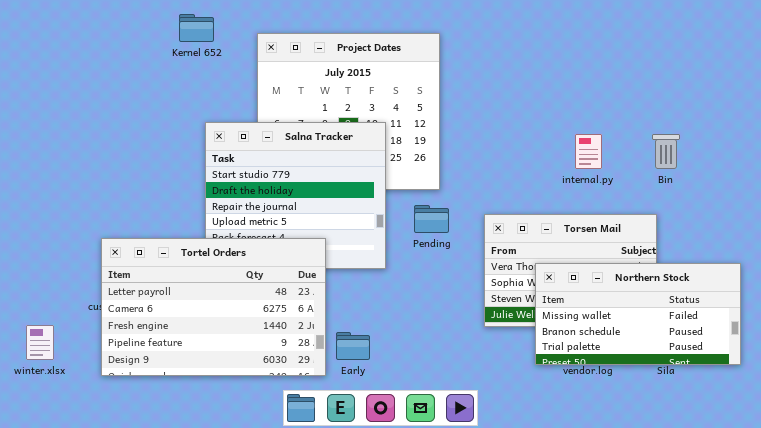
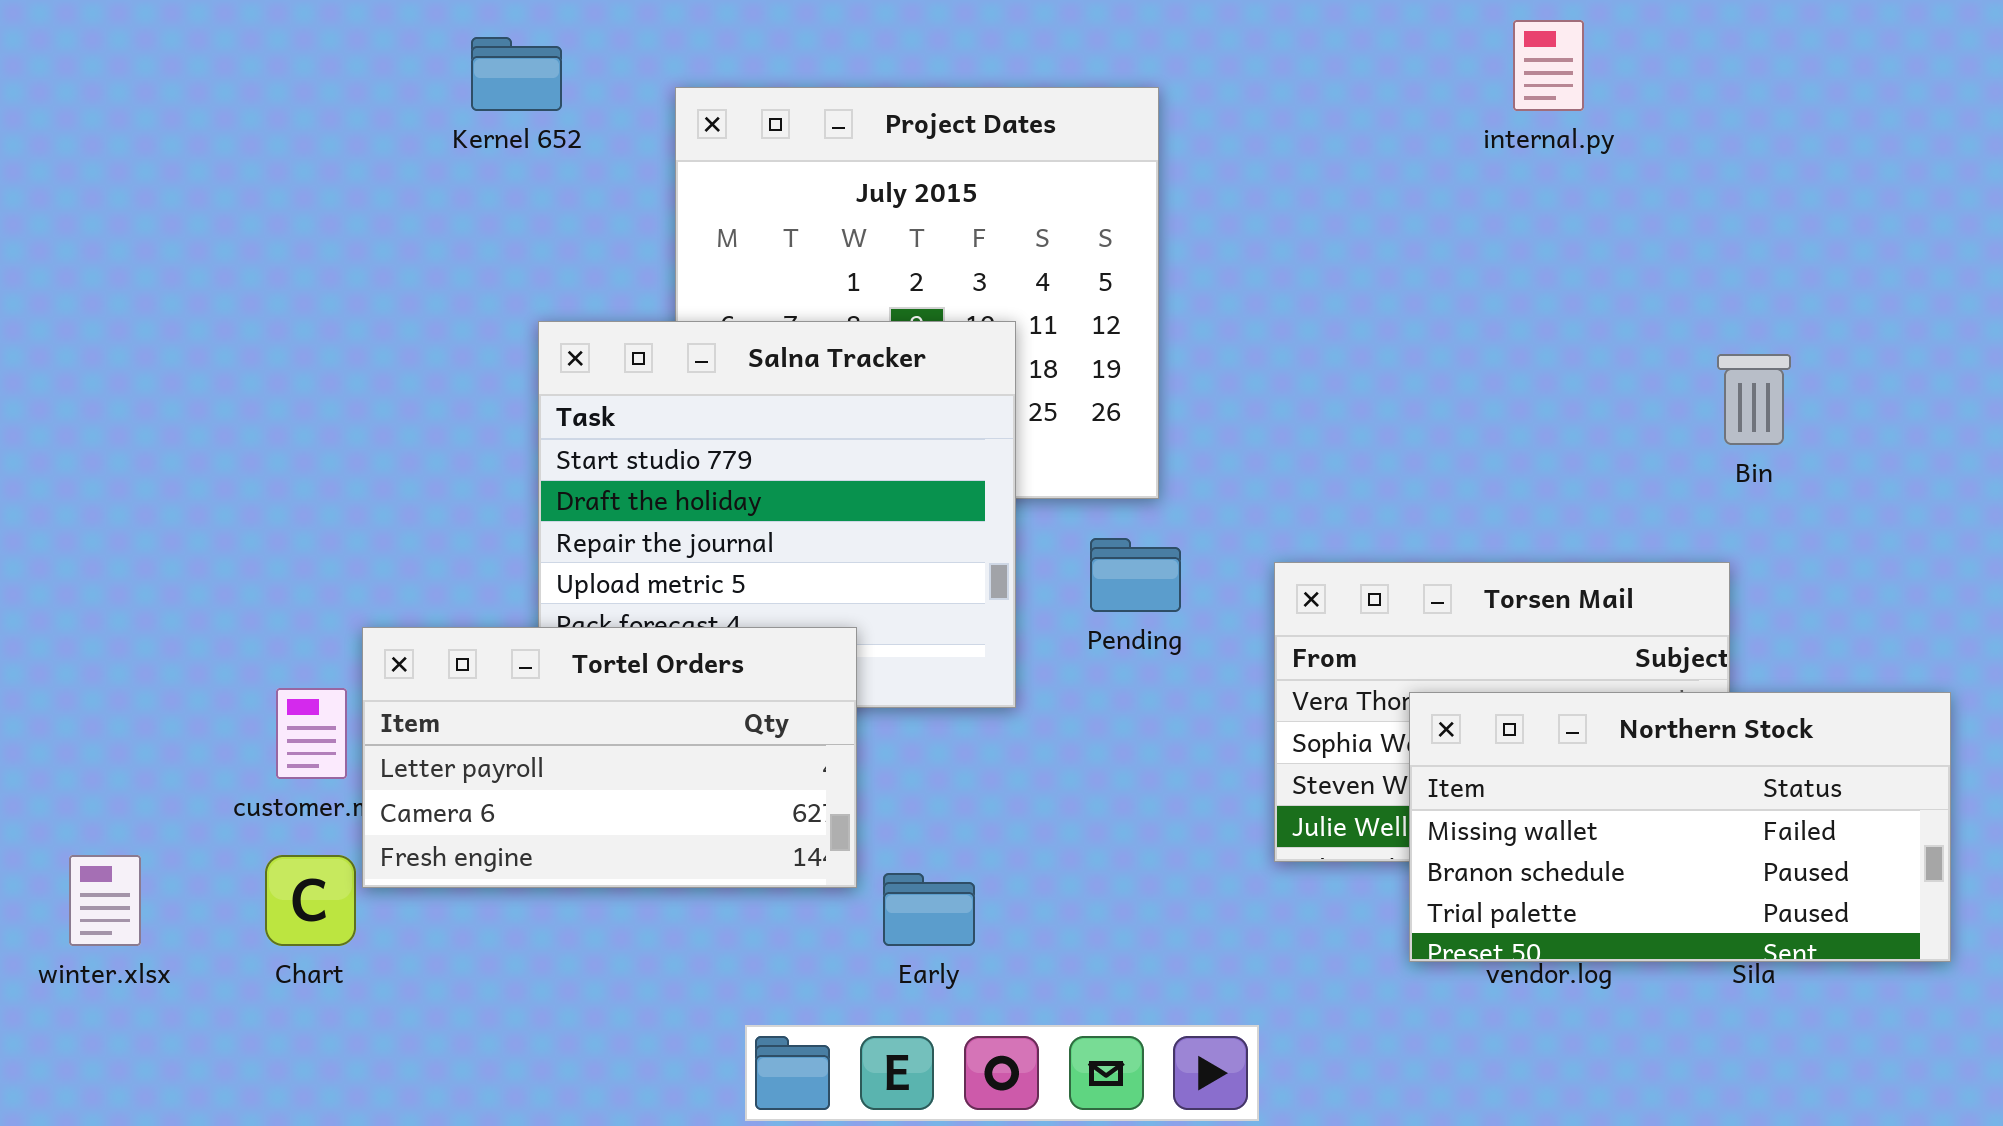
internal.py: [575,134,602,169] -> [1513,20,1584,111], moved
Tortel Orders: [101,238,326,376] -> [362,627,857,888], resized

